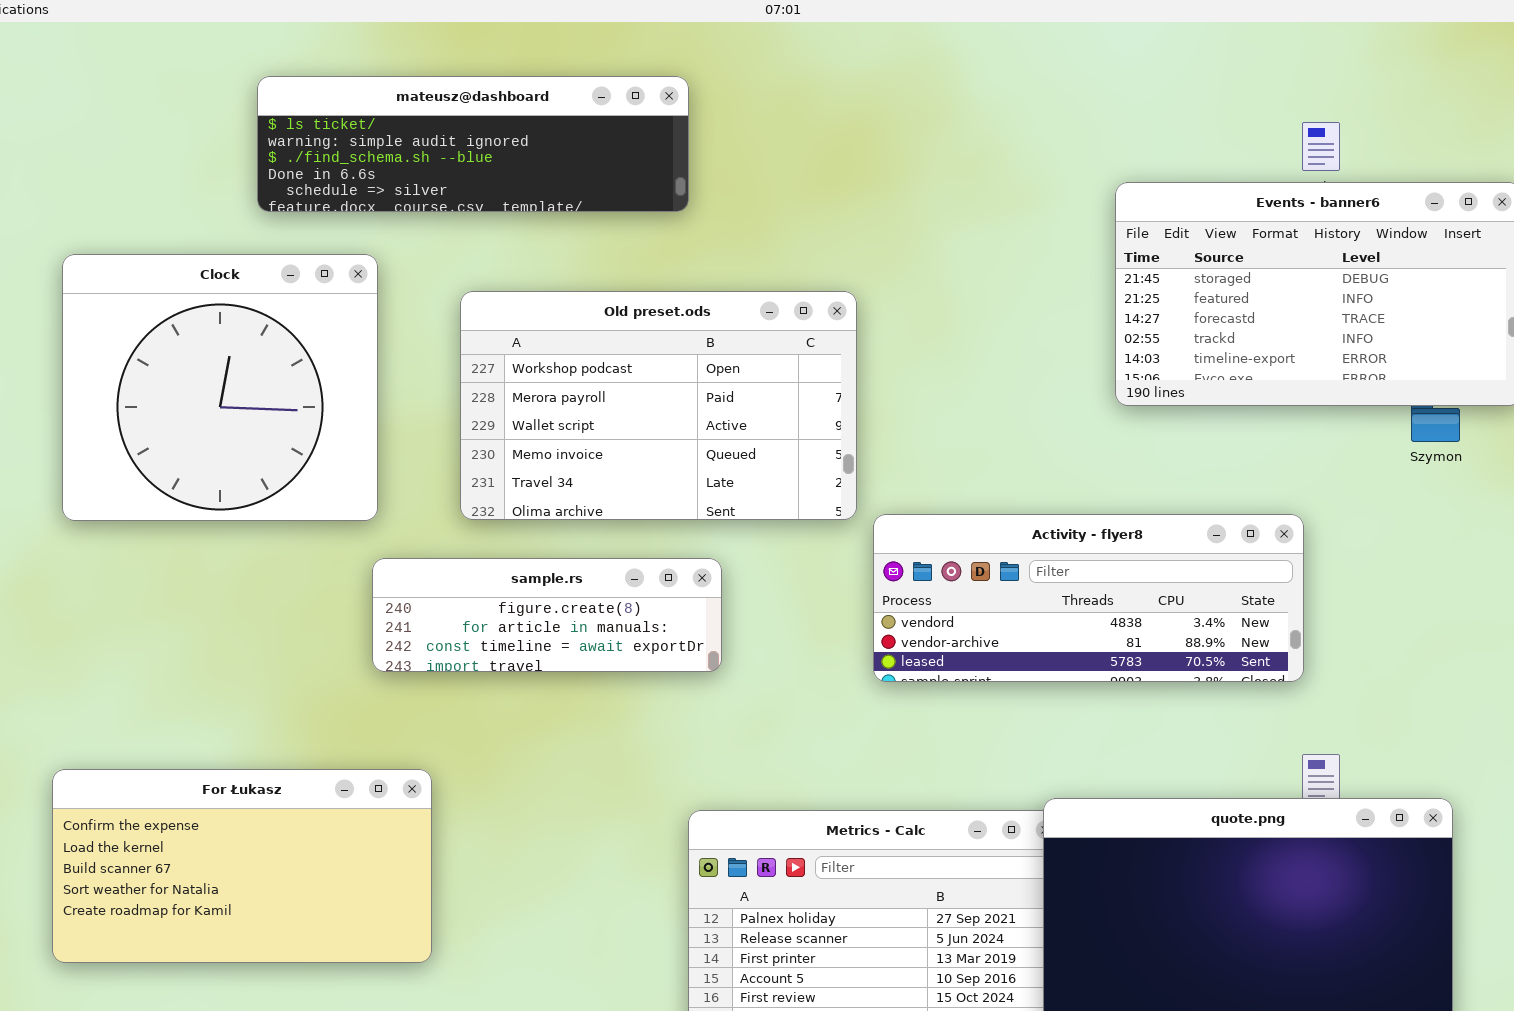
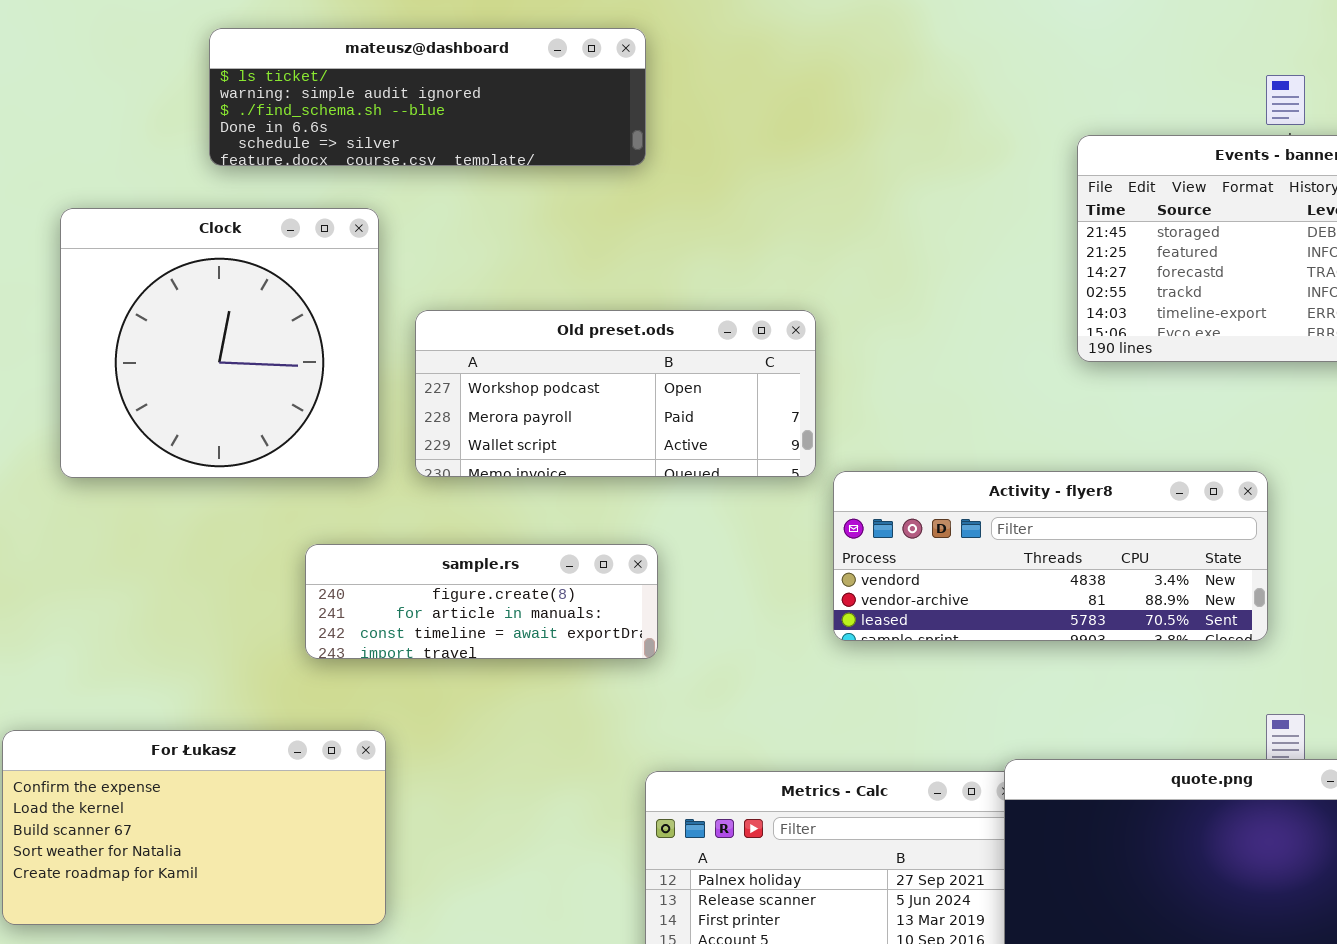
Clock: [62,254,378,521] -> [60,208,379,478], moved
Old preset.ods: [460,291,857,520] -> [415,310,816,477], resized
sample.rs: [372,558,722,672] -> [305,544,658,659], moved

